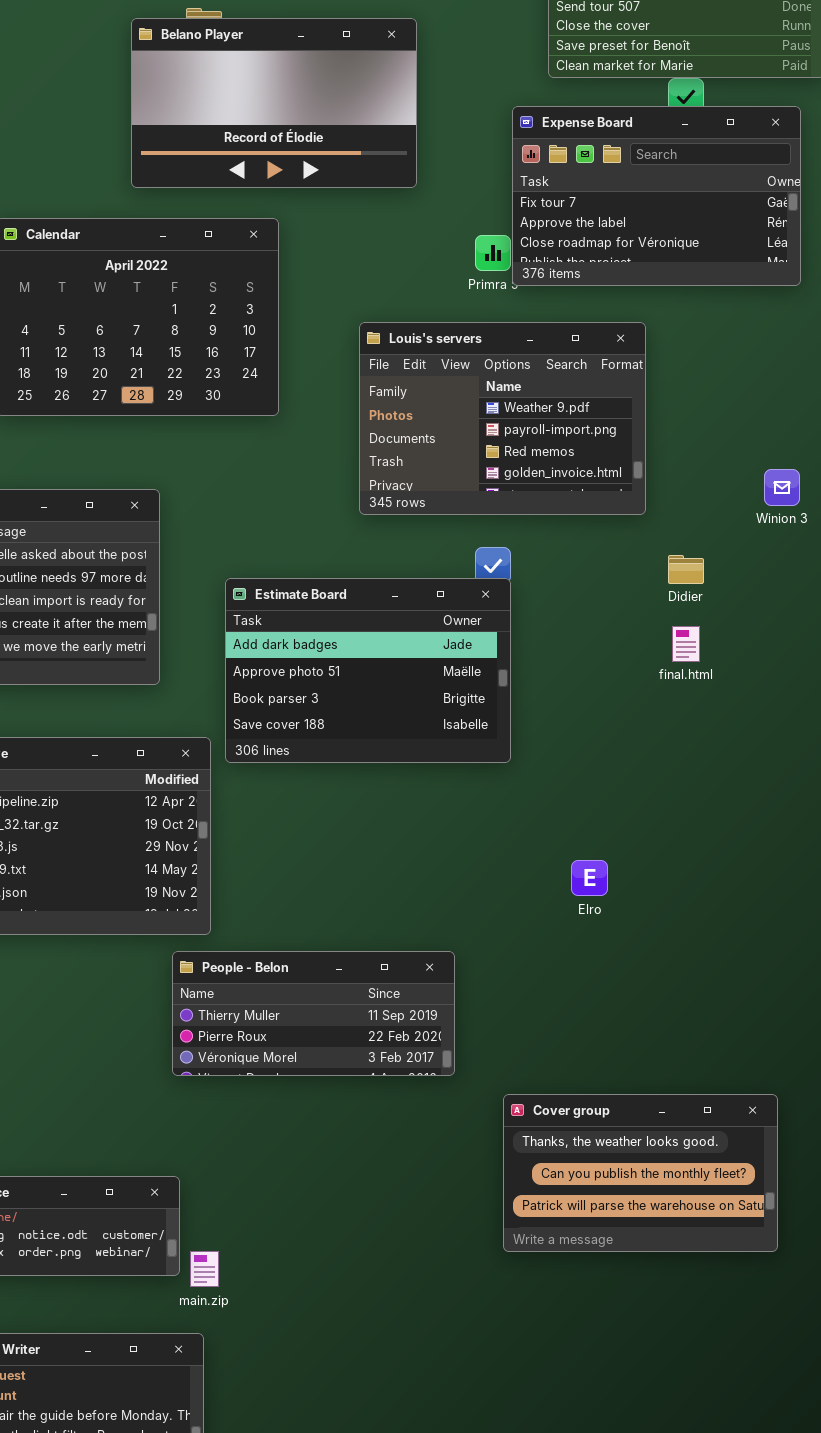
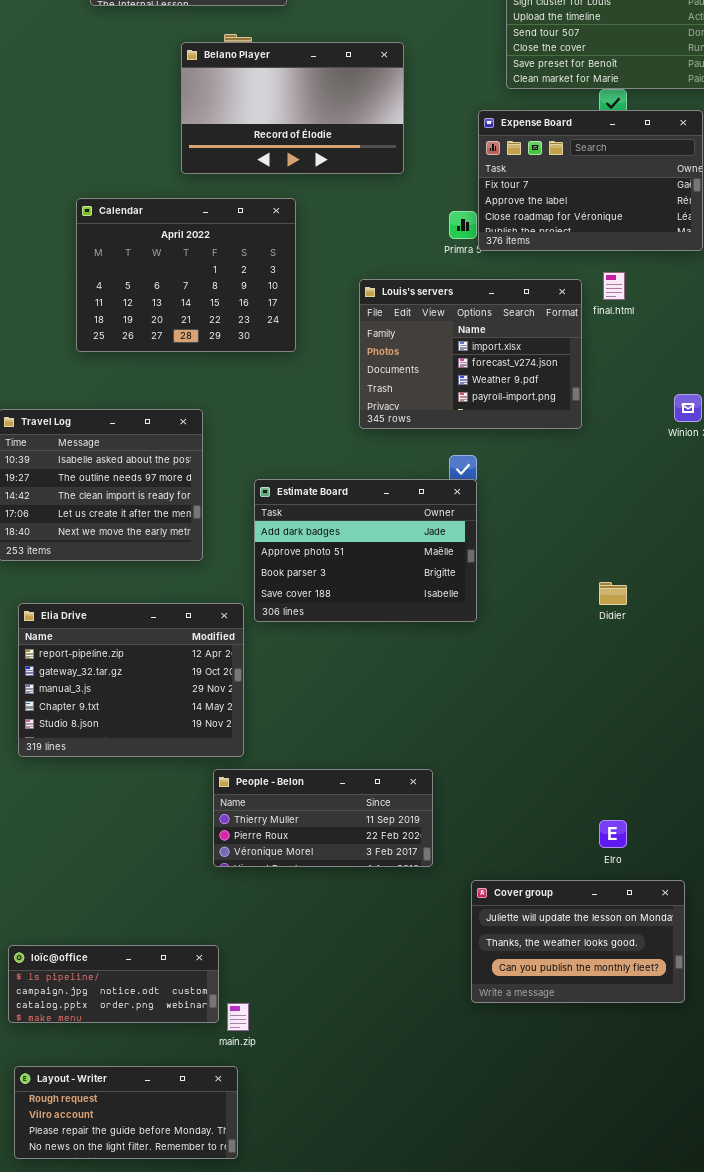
Louis's servers: [359,322,646,515] -> [359,279,582,429], scrolled up 2 rows
Didier: [668,555,704,584] -> [599,582,627,605], moved
final.html: [672,626,700,662] -> [603,272,625,300], moved
Elro: [571,860,608,896] -> [599,820,627,848], moved
Cover group: [503,1094,778,1252] -> [471,880,685,1003], scrolled up 1 row

